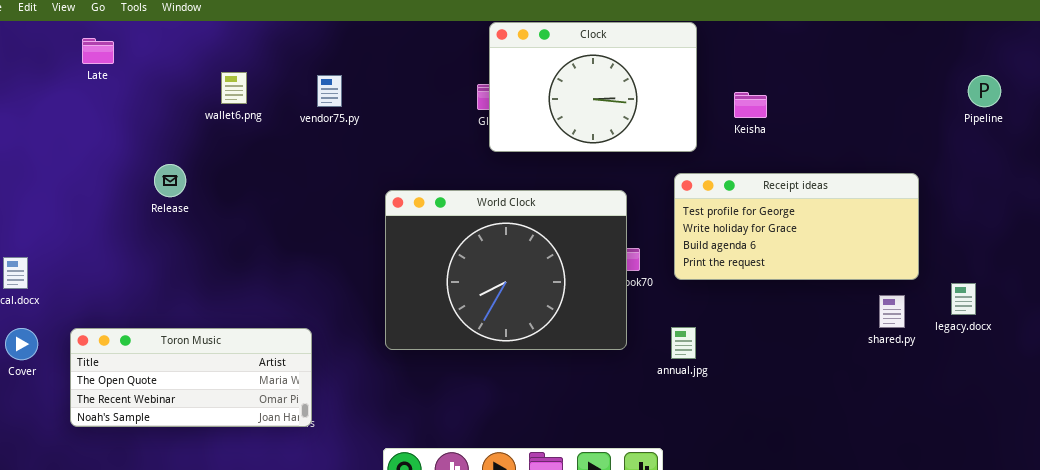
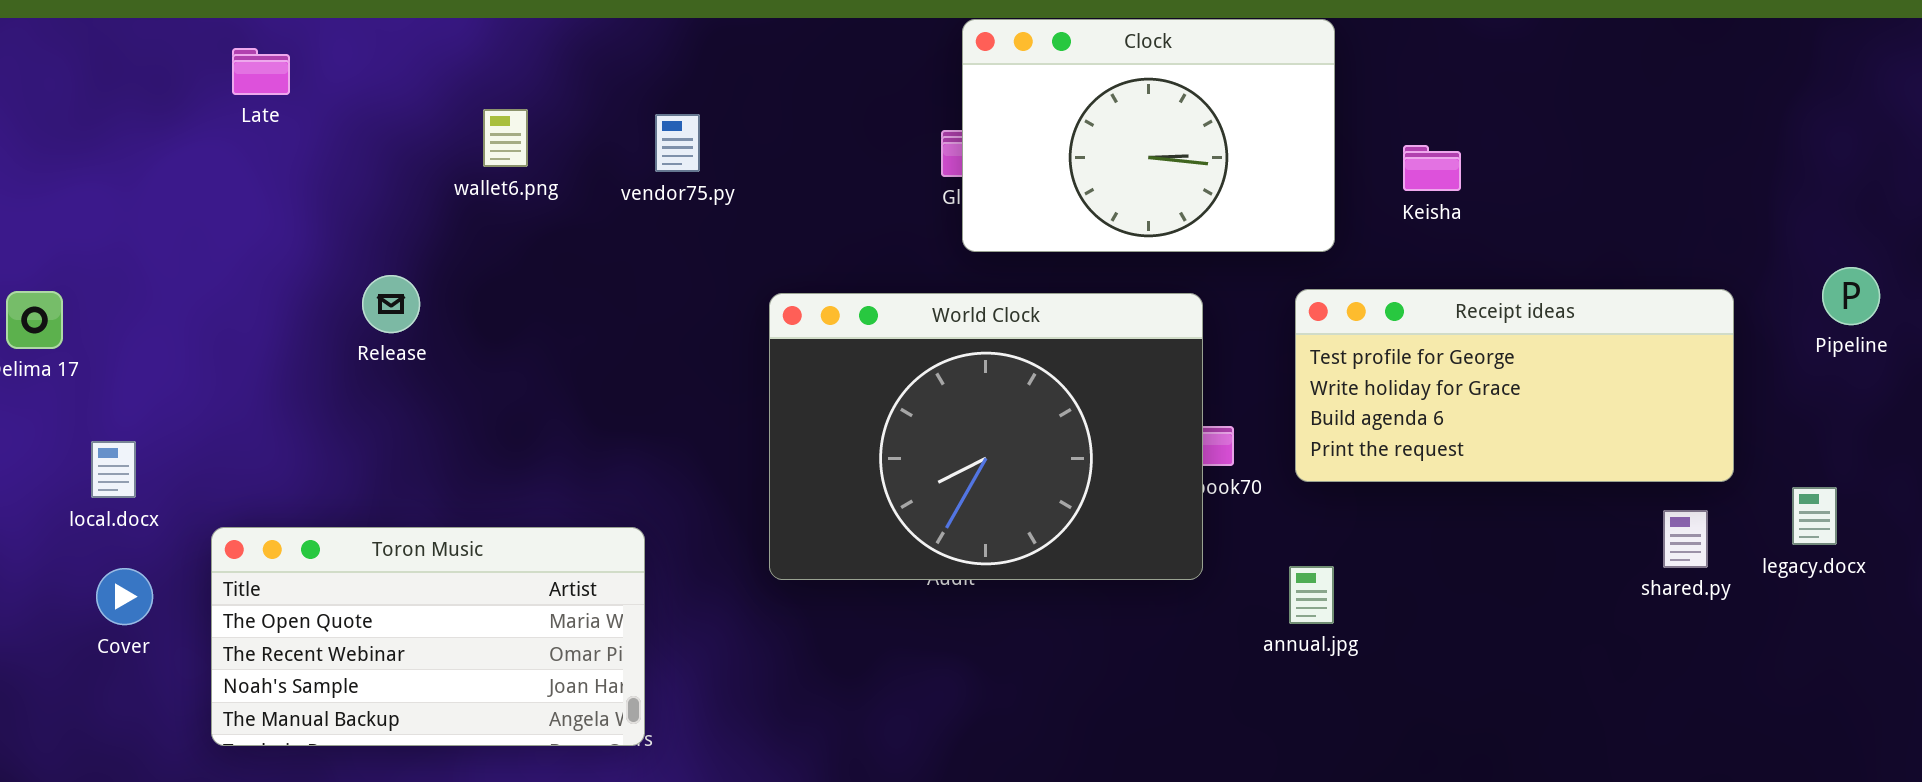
Pipeline: [968,75,1001,107] -> [1822,267,1880,325], moved
World Clock: [385,190,627,350] -> [769,293,1203,580], moved
Toron Music: [70,328,312,427] -> [211,527,645,746], resized

